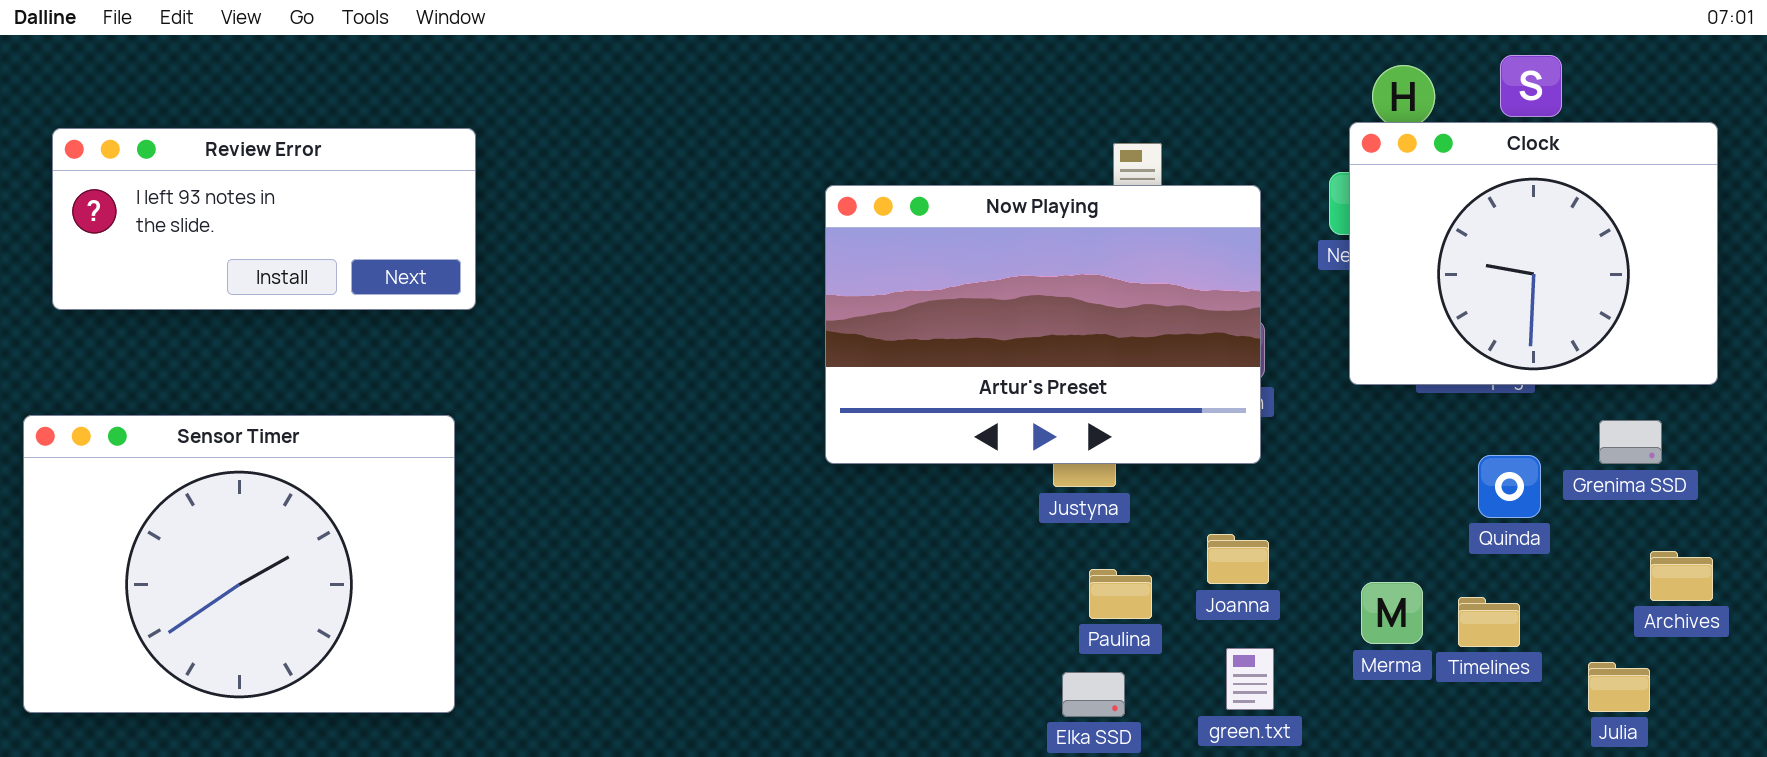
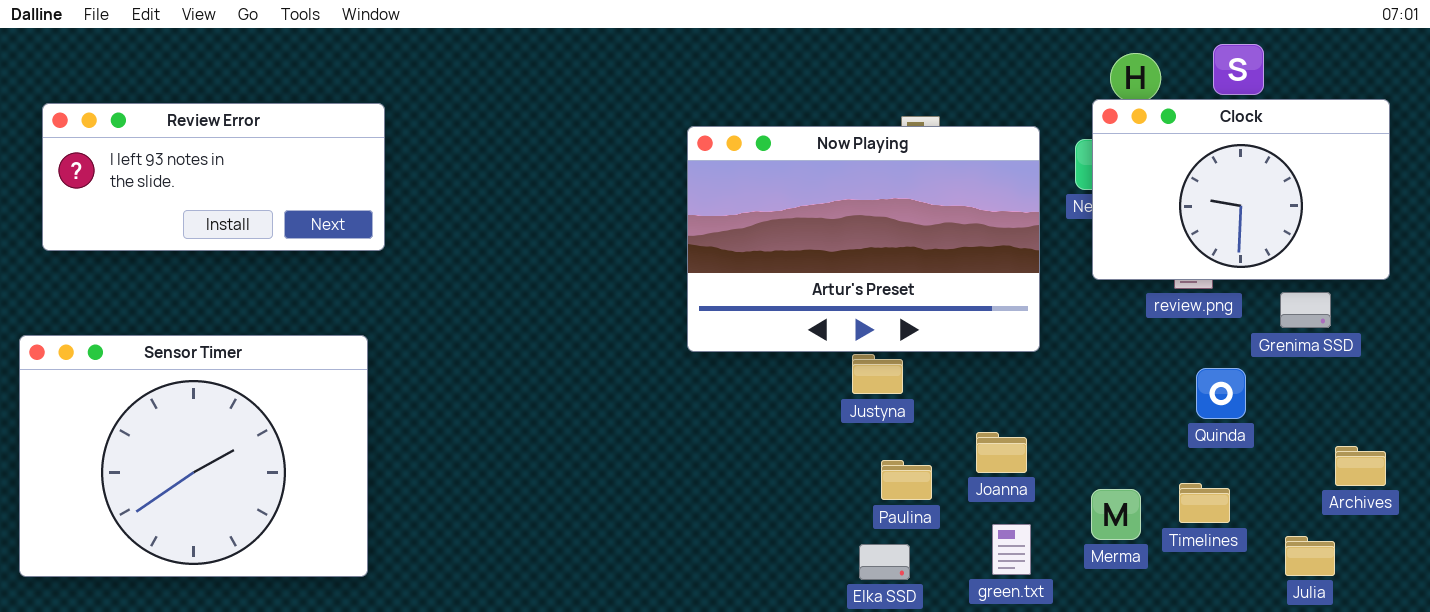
Clock: [1349,122,1718,385] -> [1092,99,1390,280], resized
Now Playing: [825,185,1261,464] -> [687,126,1040,352], moved
Grenima SSD: [1599,420,1662,464] -> [1280,292,1331,328], moved
Merma: [1361,582,1423,644] -> [1091,489,1141,540], moved

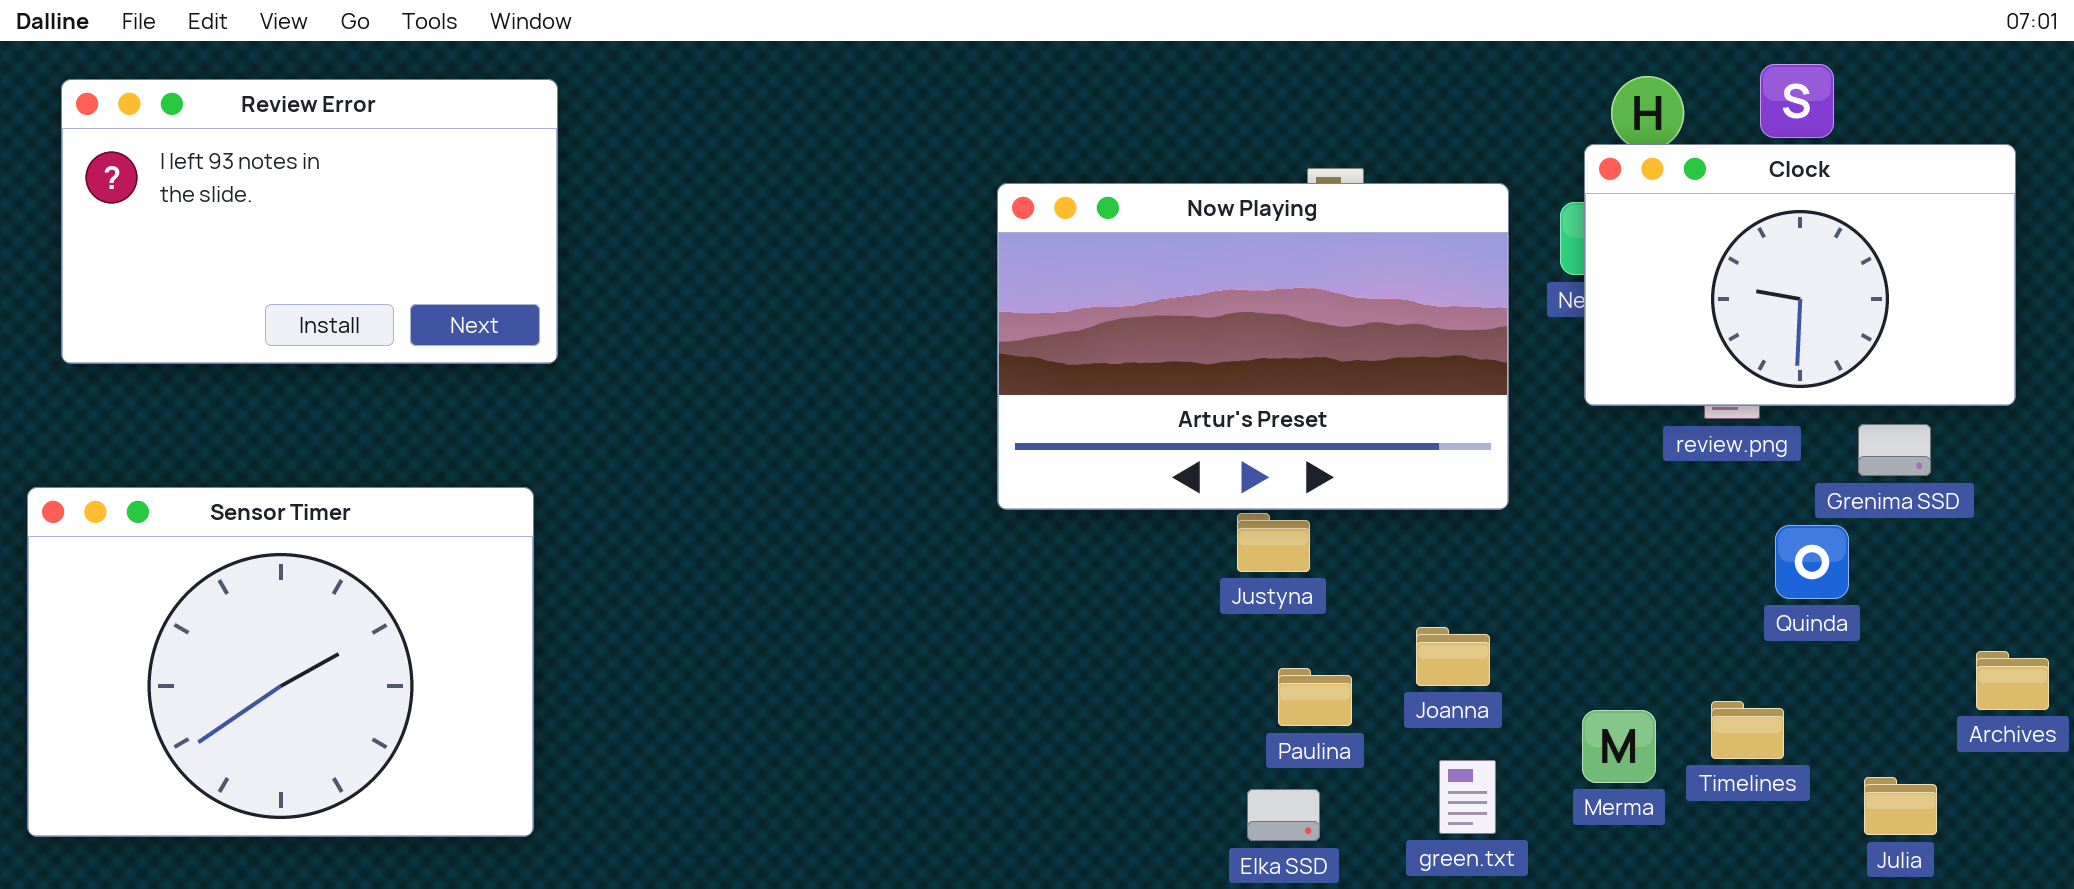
Review Error: [42,103,385,251] -> [61,79,558,364], resized
Quinda: [1196,368,1246,419] -> [1775,525,1849,599], moved
Archives: [1335,446,1386,486] -> [1976,651,2049,710], moved

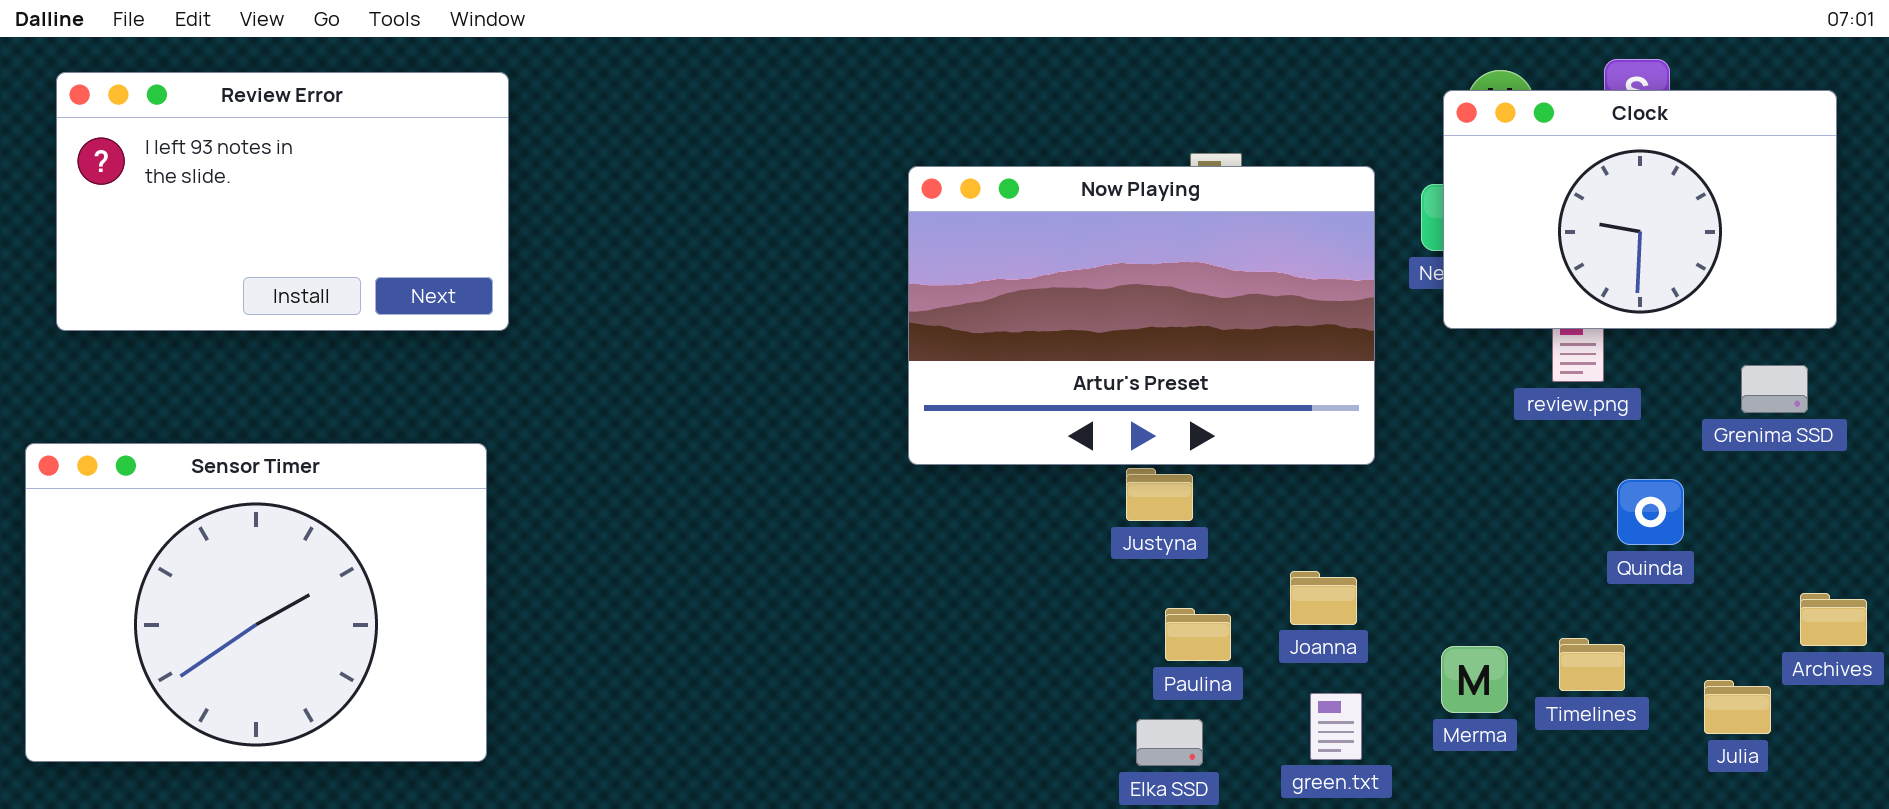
Clock: [1584,144,2016,406] -> [1443,90,1837,329], moved
Grenima SSD: [1858,424,1931,476] -> [1741,365,1808,413], moved
Julia: [1864,777,1937,835] -> [1704,680,1771,734], moved

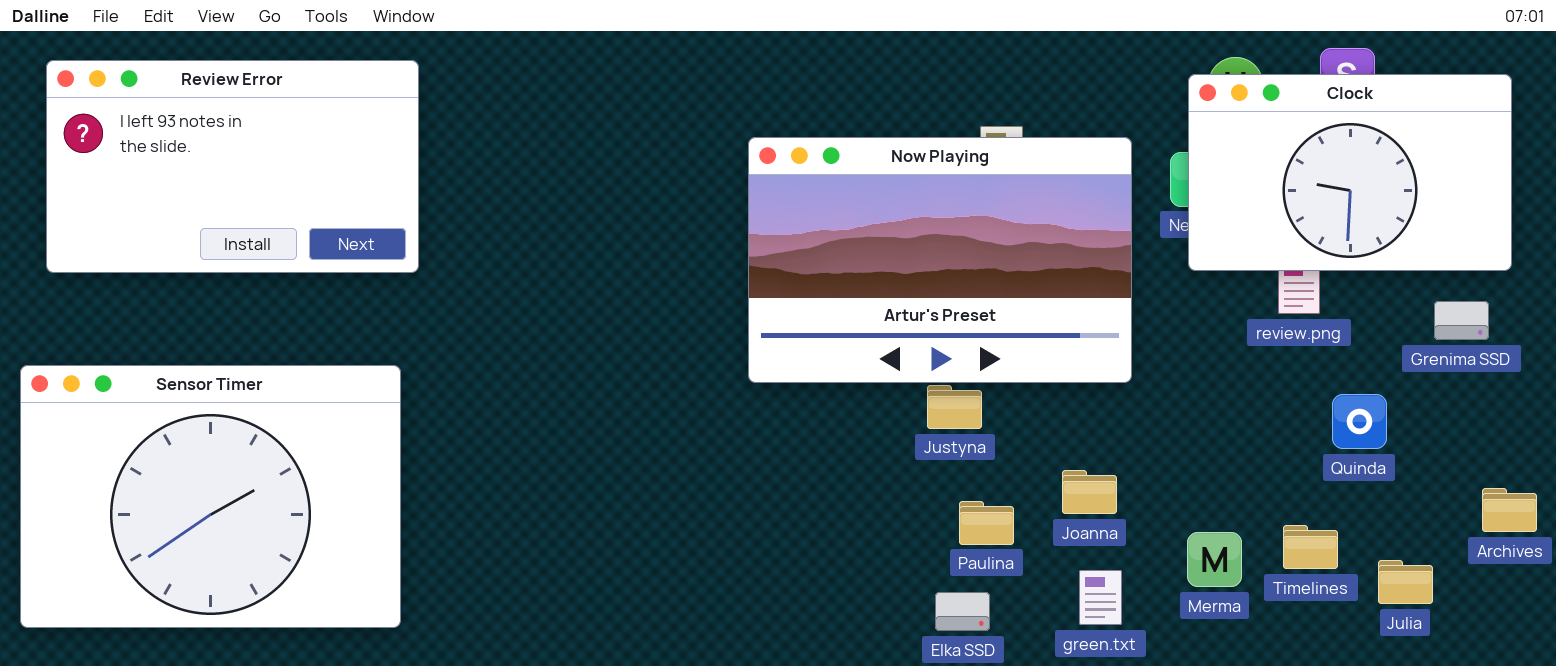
Julia: [1704,680,1771,734] -> [1378,560,1433,604], moved

